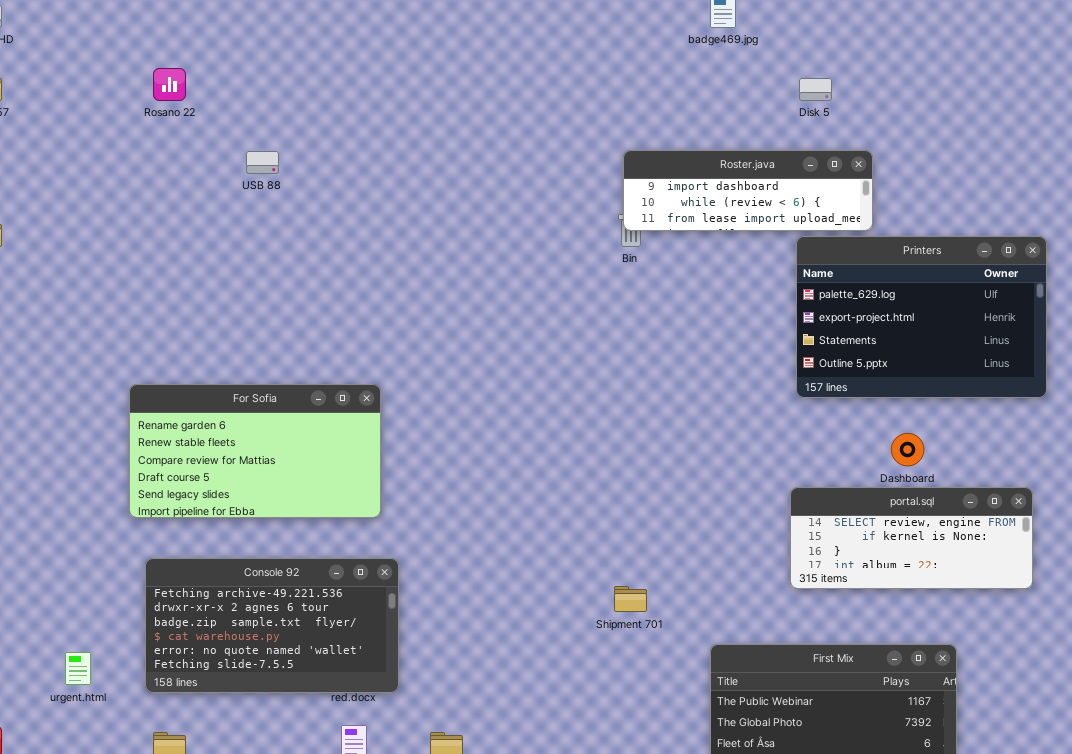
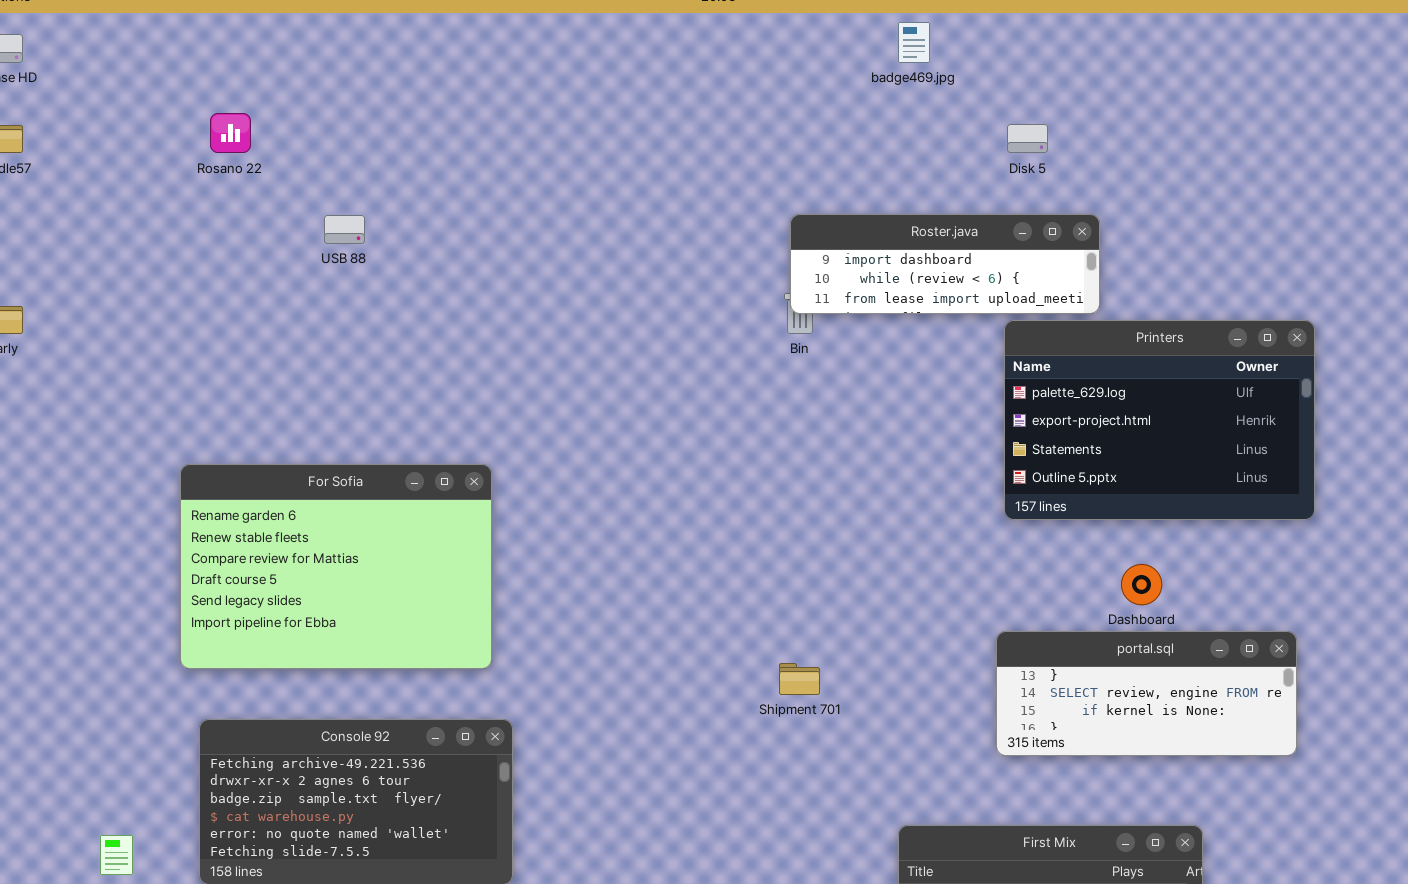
For Sofia: [129,384,381,518] -> [180,464,492,669], resized
portal.sql: [790,487,1033,589] -> [996,631,1297,756], scrolled up 1 row
Shipment 701: [614,586,647,612] -> [779,663,820,695], moved

